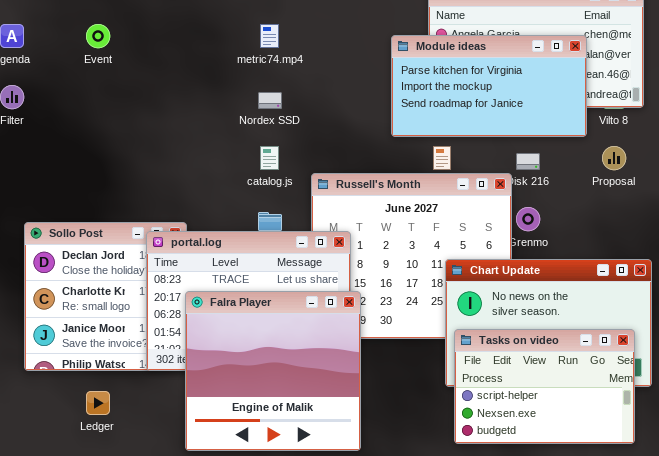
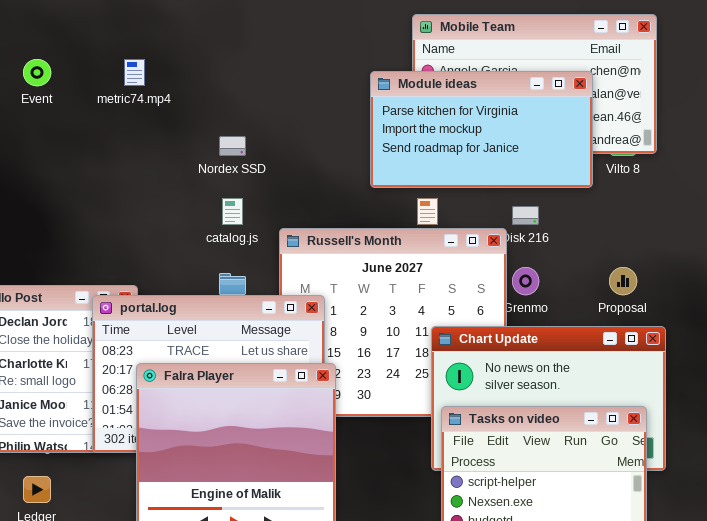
metric74.mp4: [260,24,279,48] -> [124,59,145,86], moved
Proposal: [602,146,626,170] -> [609,267,637,295], moved

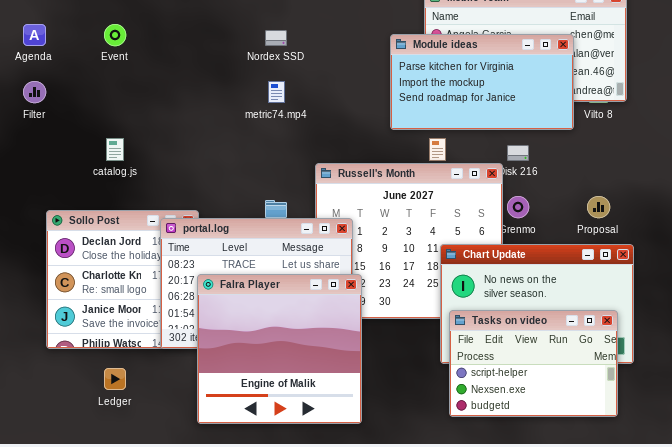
metric74.mp4: [124,59,145,86] -> [268,81,285,103], moved
Nordex SSD: [219,136,246,156] -> [265,30,287,46], moved
catalog.js: [222,198,243,225] -> [106,138,124,161], moved

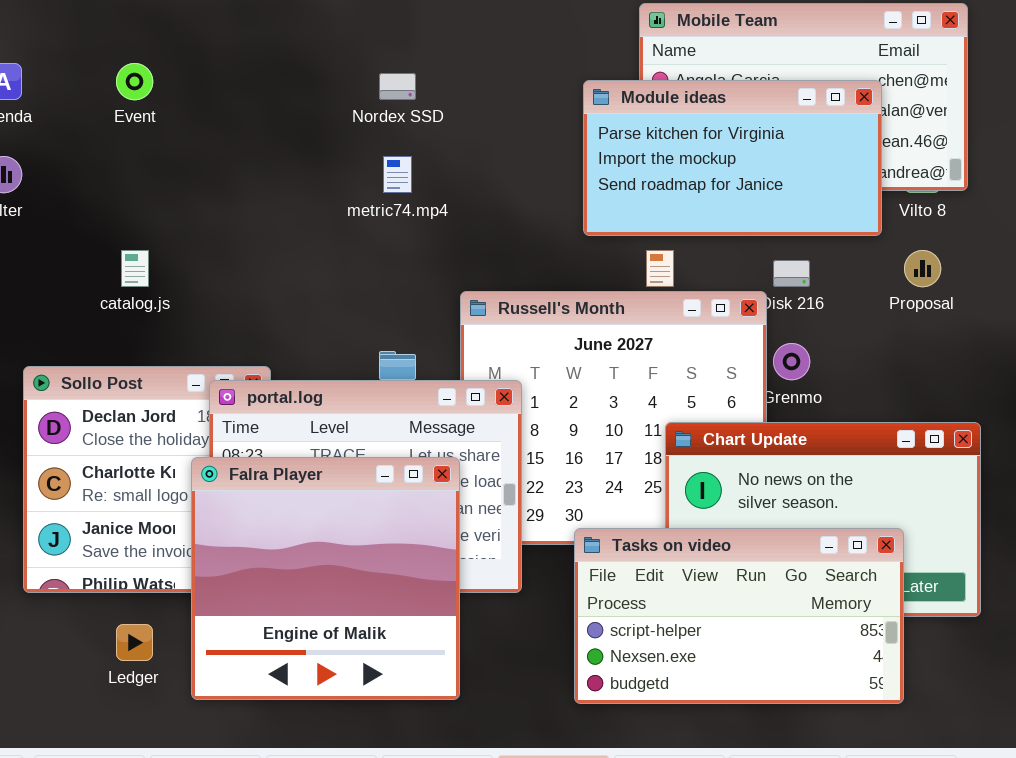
Proposal: [587,196,610,218] -> [904,250,941,287], moved
Falra Player: [197,274,362,424] -> [191,457,460,700], moved
Tasks on video: [449,310,618,417] -> [574,528,904,704], moved, resized

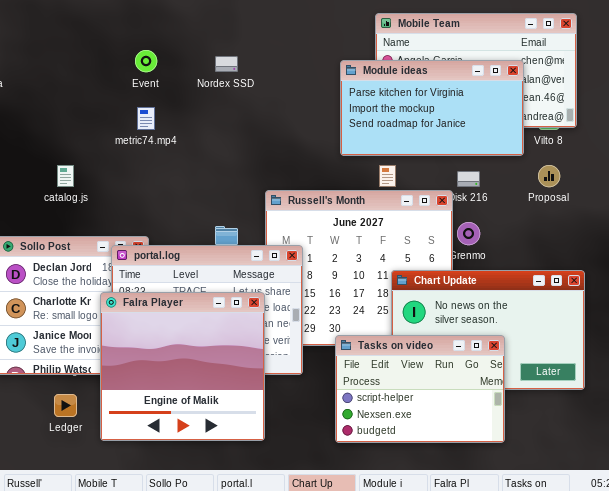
Event: [116,63,153,100] -> [135,50,157,72], moved
metric74.mp4: [383,156,412,193] -> [137,107,155,130], moved
Tasks on video: [574,528,904,704] -> [335,335,505,443], resized

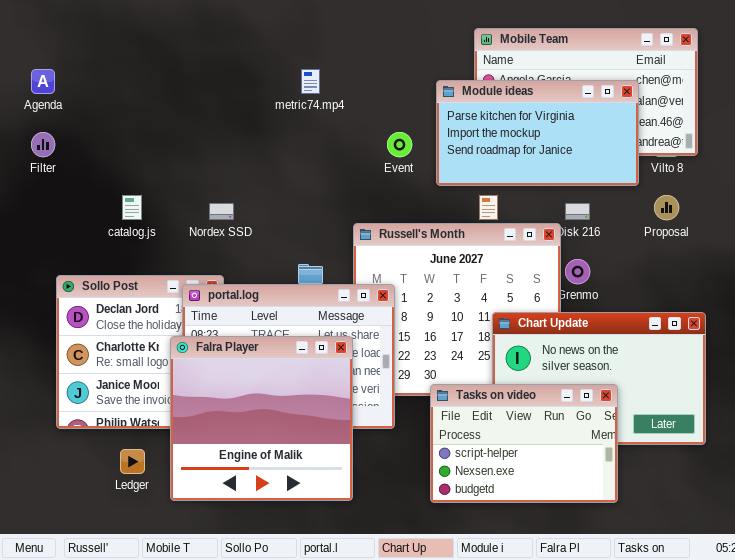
Event: [135,50,157,72] -> [387,132,412,157], moved
Nordex SSD: [215,56,238,72] -> [209,203,234,220], moved
metric74.mp4: [137,107,155,130] -> [301,69,320,94], moved

